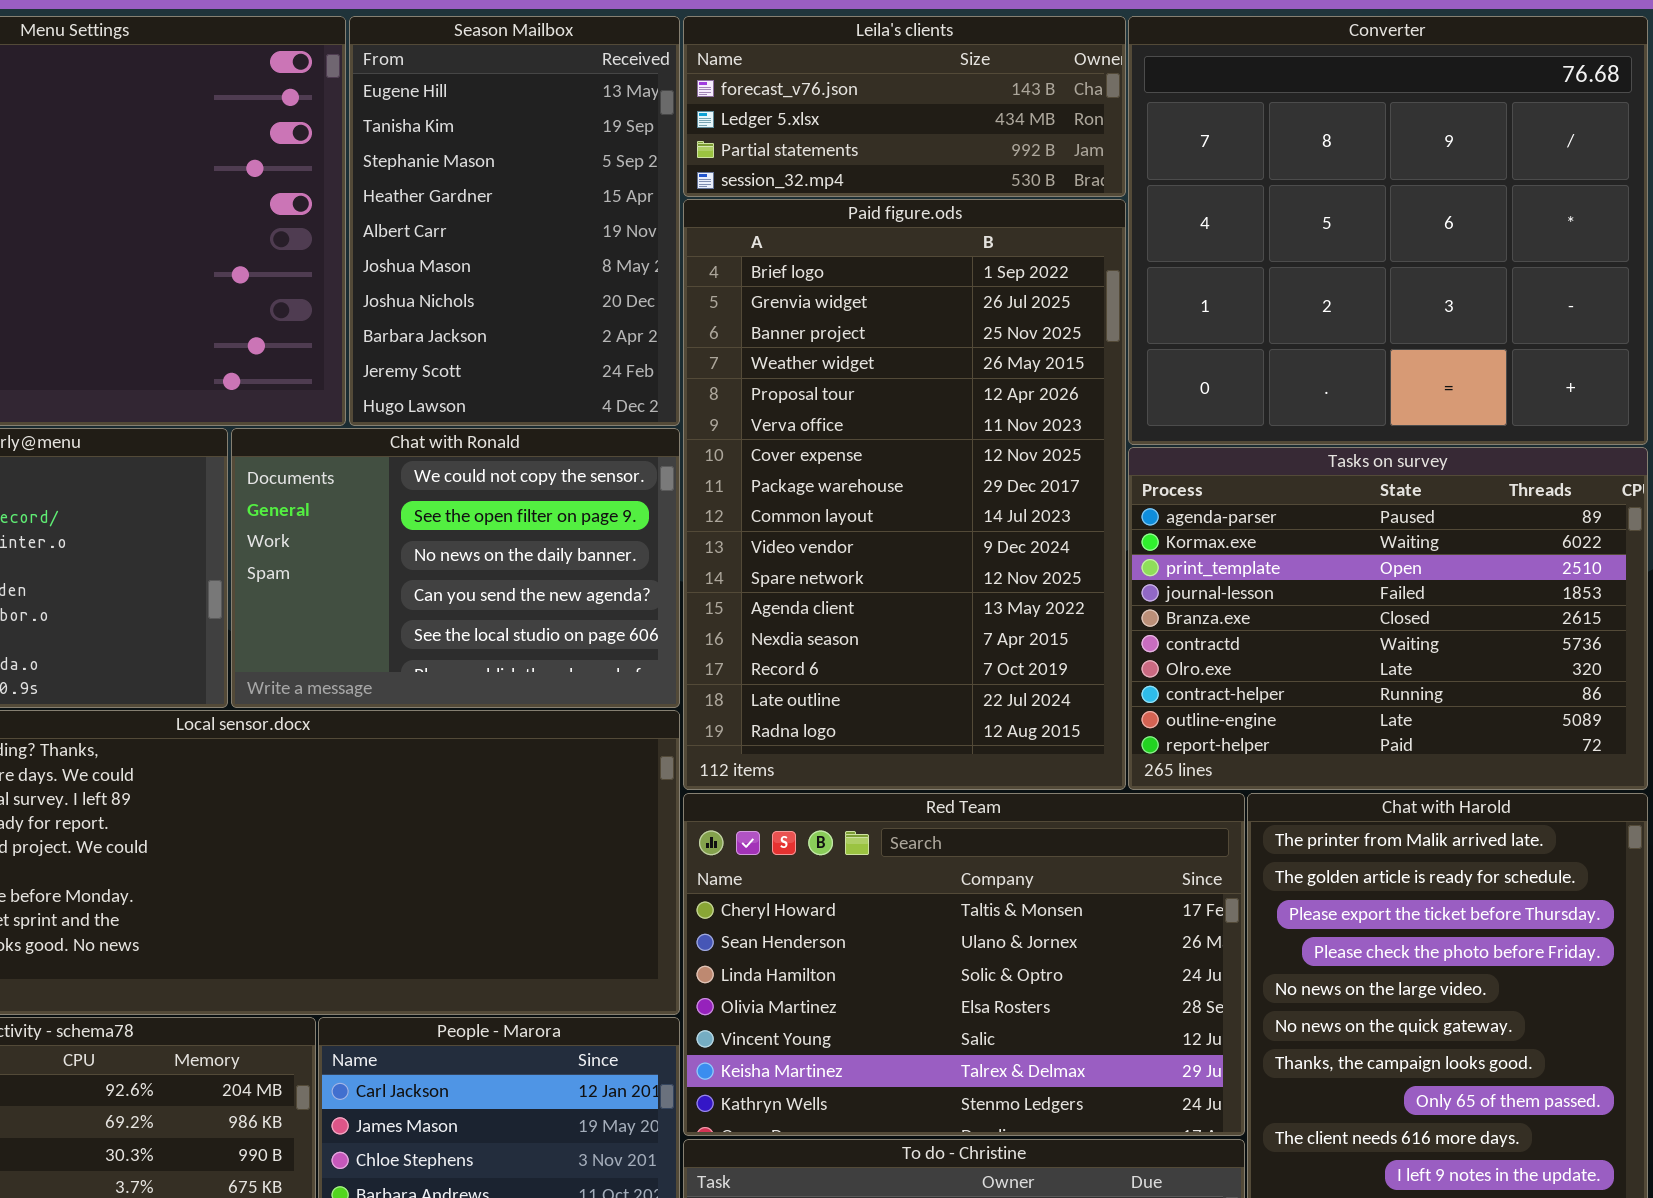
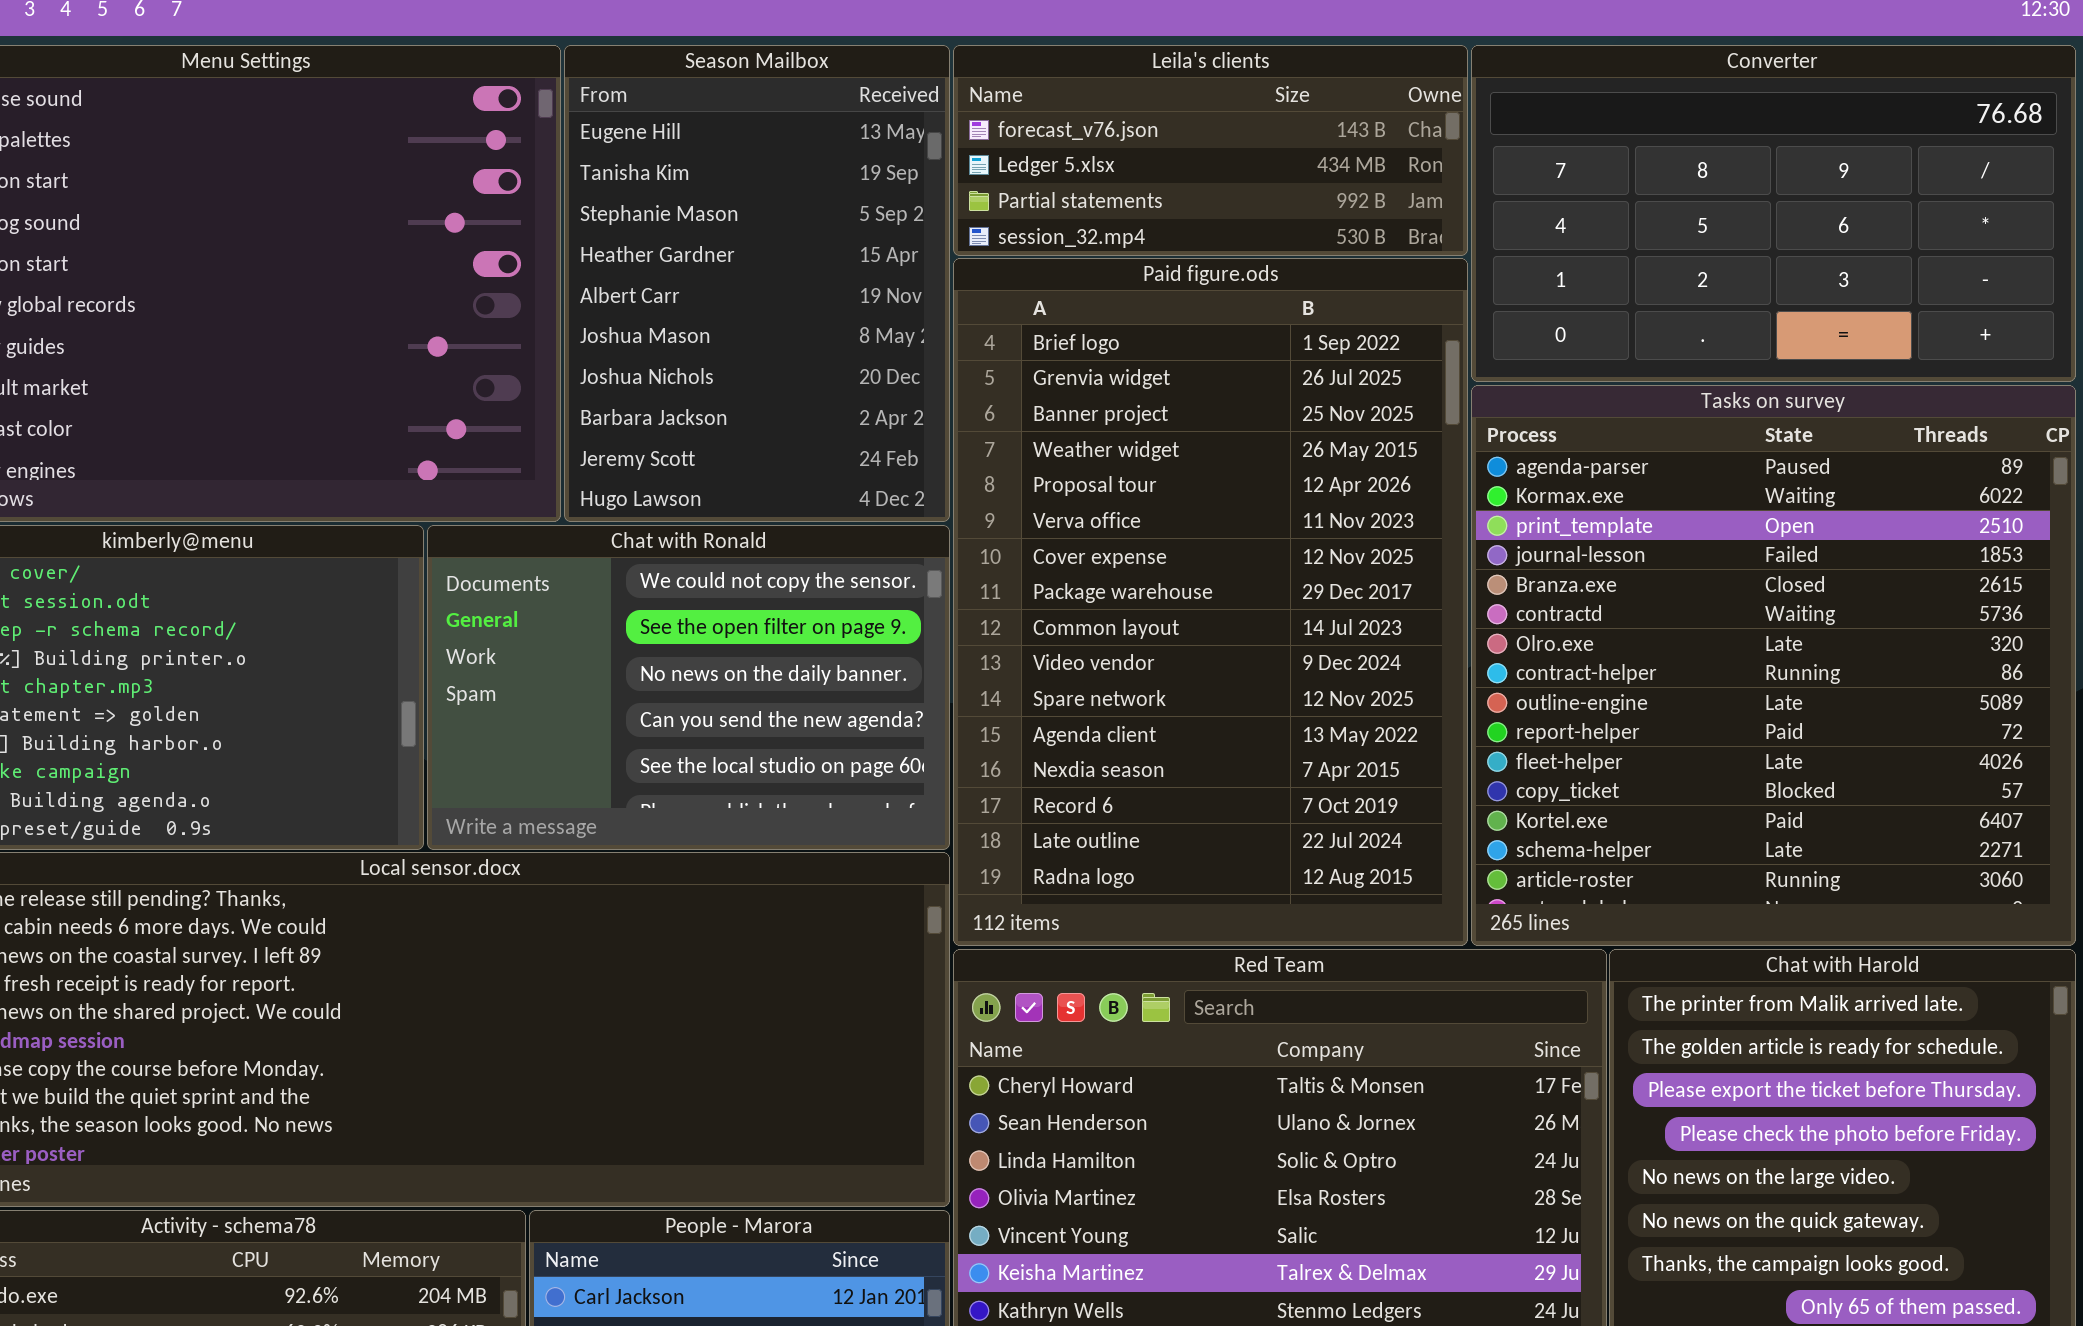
Converter: [1128,16,1648,445] -> [1471,45,2076,382], resized
Tasks on survey: [1128,447,1648,790] -> [1471,385,2076,946], resized

